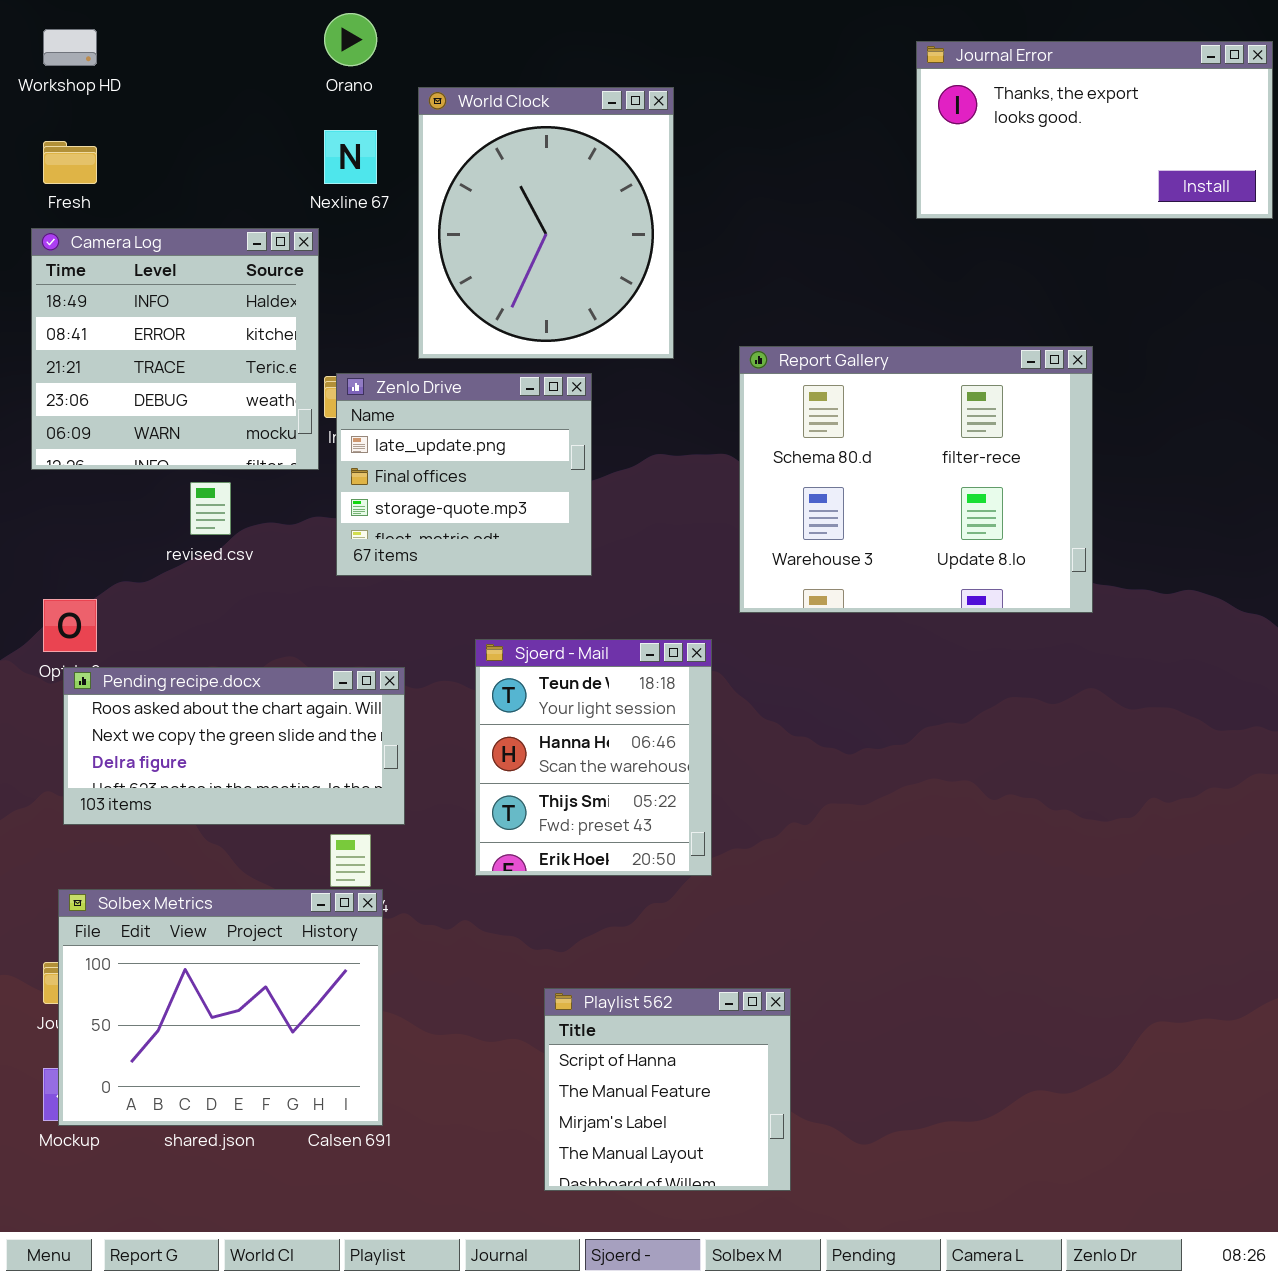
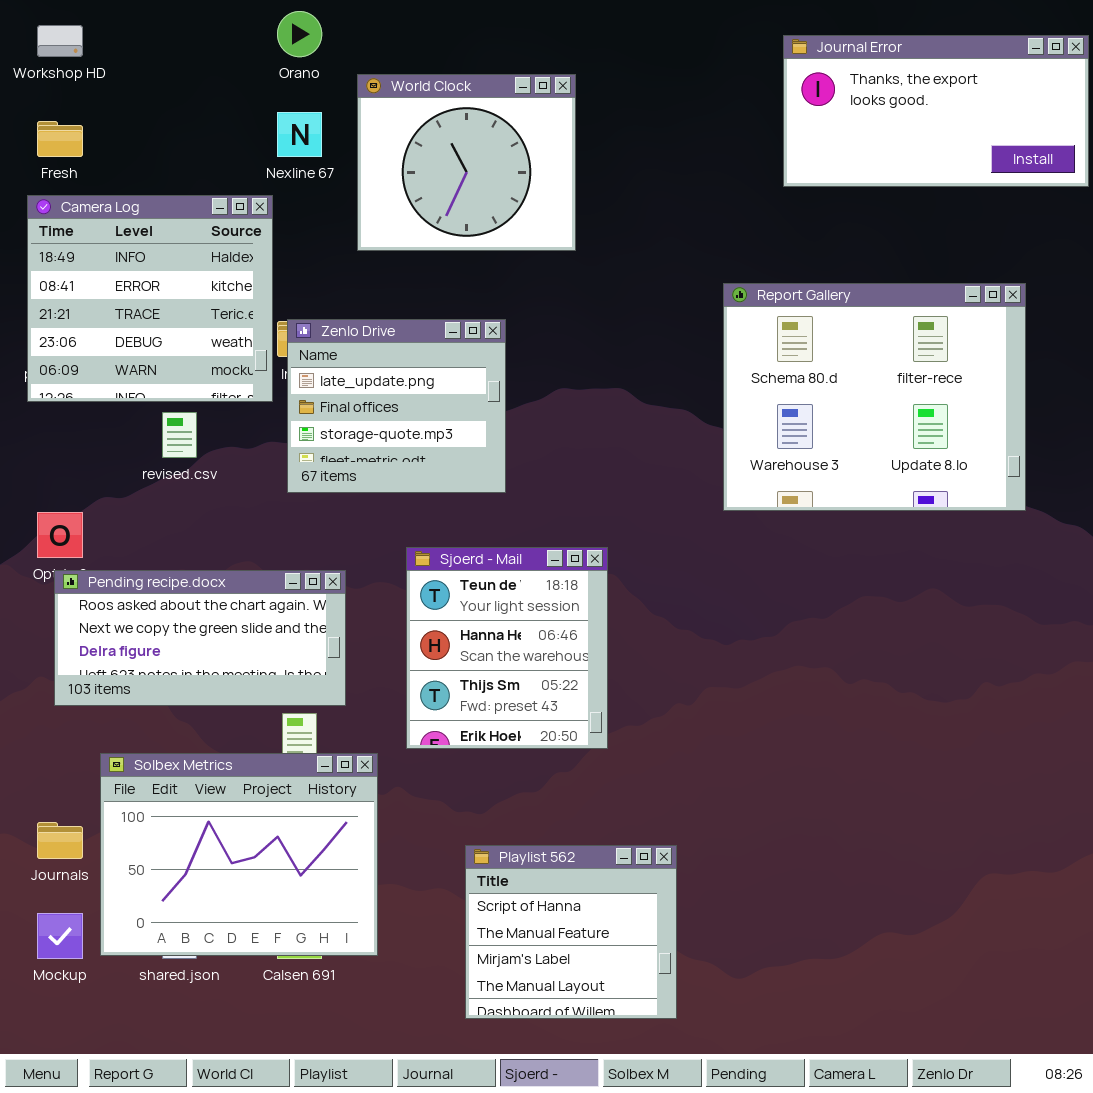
World Clock: [418,87,674,359] -> [357,74,576,251], resized
Report Gallery: [739,346,1093,613] -> [723,283,1026,511], moved
Solbex Metrics: [58,889,383,1126] -> [100,753,378,956], moved

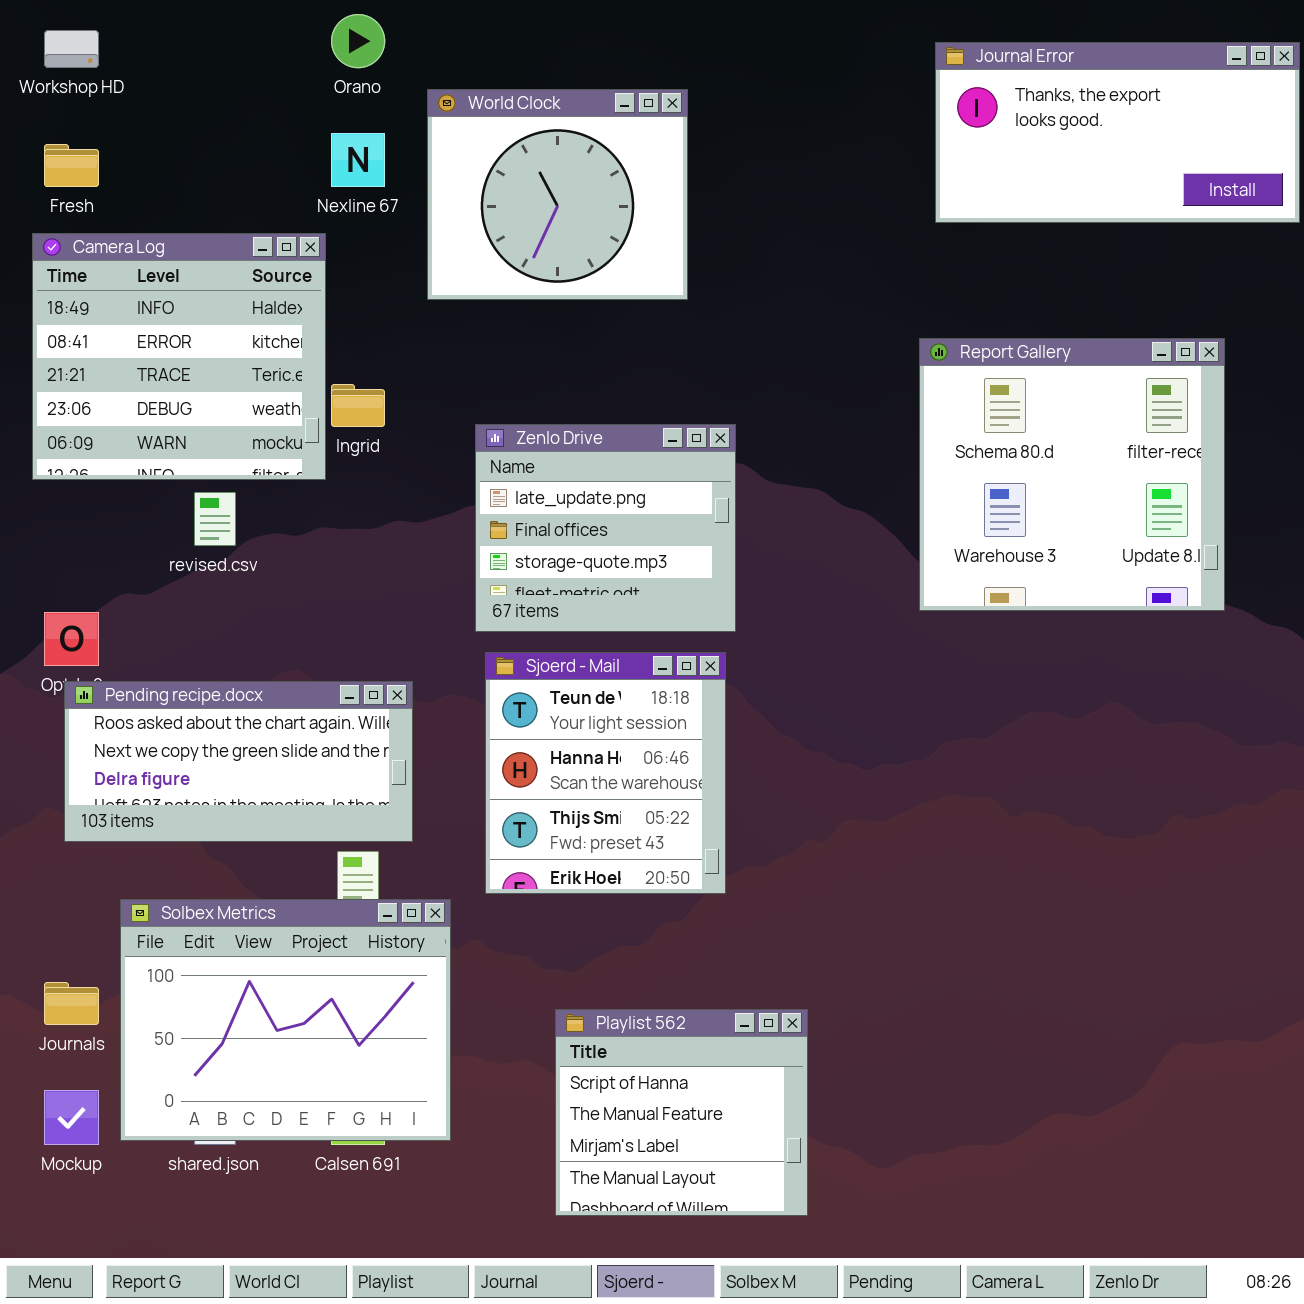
Report Gallery: [723,283,1026,511] -> [919,338,1225,611], resized
Zenlo Drive: [287,319,506,493] -> [475,424,736,632], moved

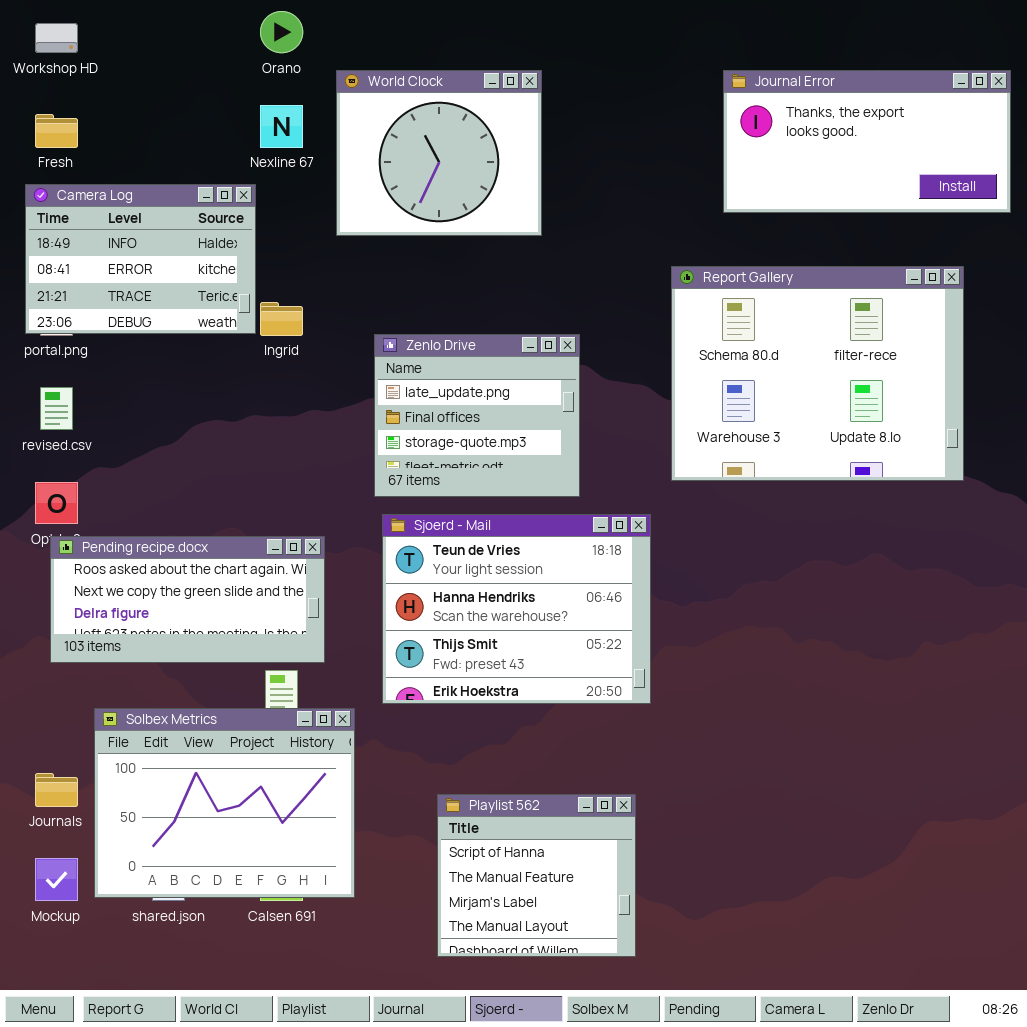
Journal Error: [935,42,1300,223] -> [723,70,1011,213], moved
Camera Log: [32,233,326,480] -> [25,184,256,334], resized
Report Gallery: [919,338,1225,611] -> [671,266,964,481], resized
revised.csv: [194,492,236,546] -> [40,387,73,430], moved
Sjoerd - Mail: [485,652,726,894] -> [382,514,651,704], resized

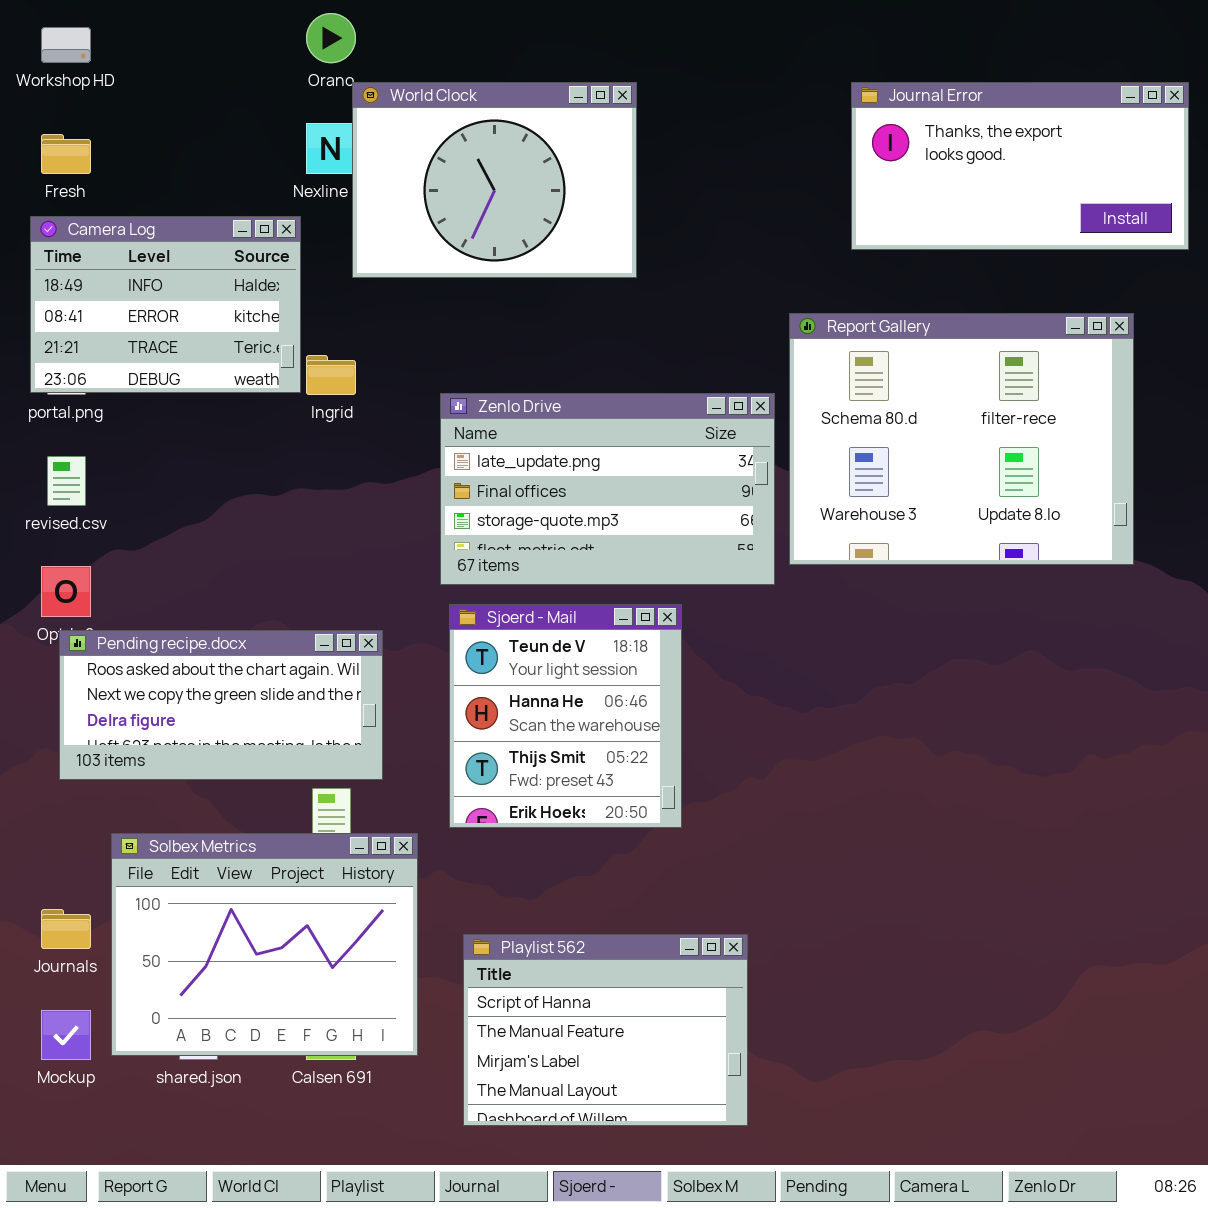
World Clock: [336,70,542,236] -> [352,82,637,278], resized
Zenlo Drive: [374,334,580,497] -> [440,393,775,585], resized
Sjoerd - Mail: [382,514,651,704] -> [449,604,682,828], resized
Playlist 562: [437,794,636,957] -> [463,934,748,1126], resized

